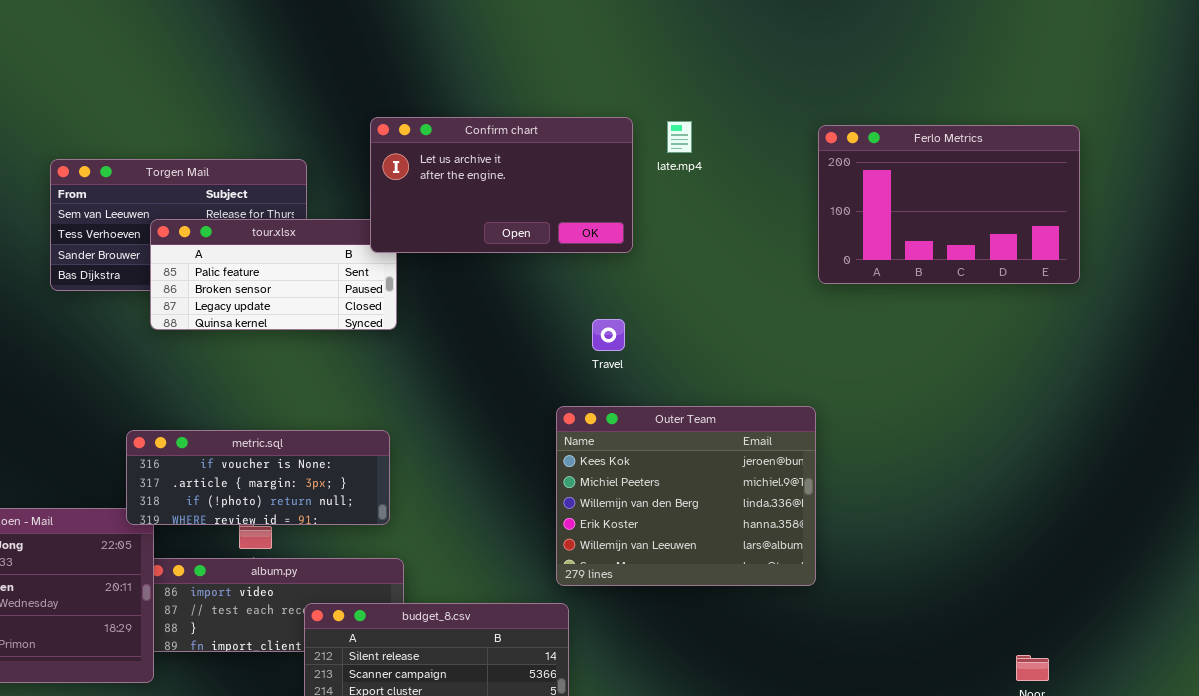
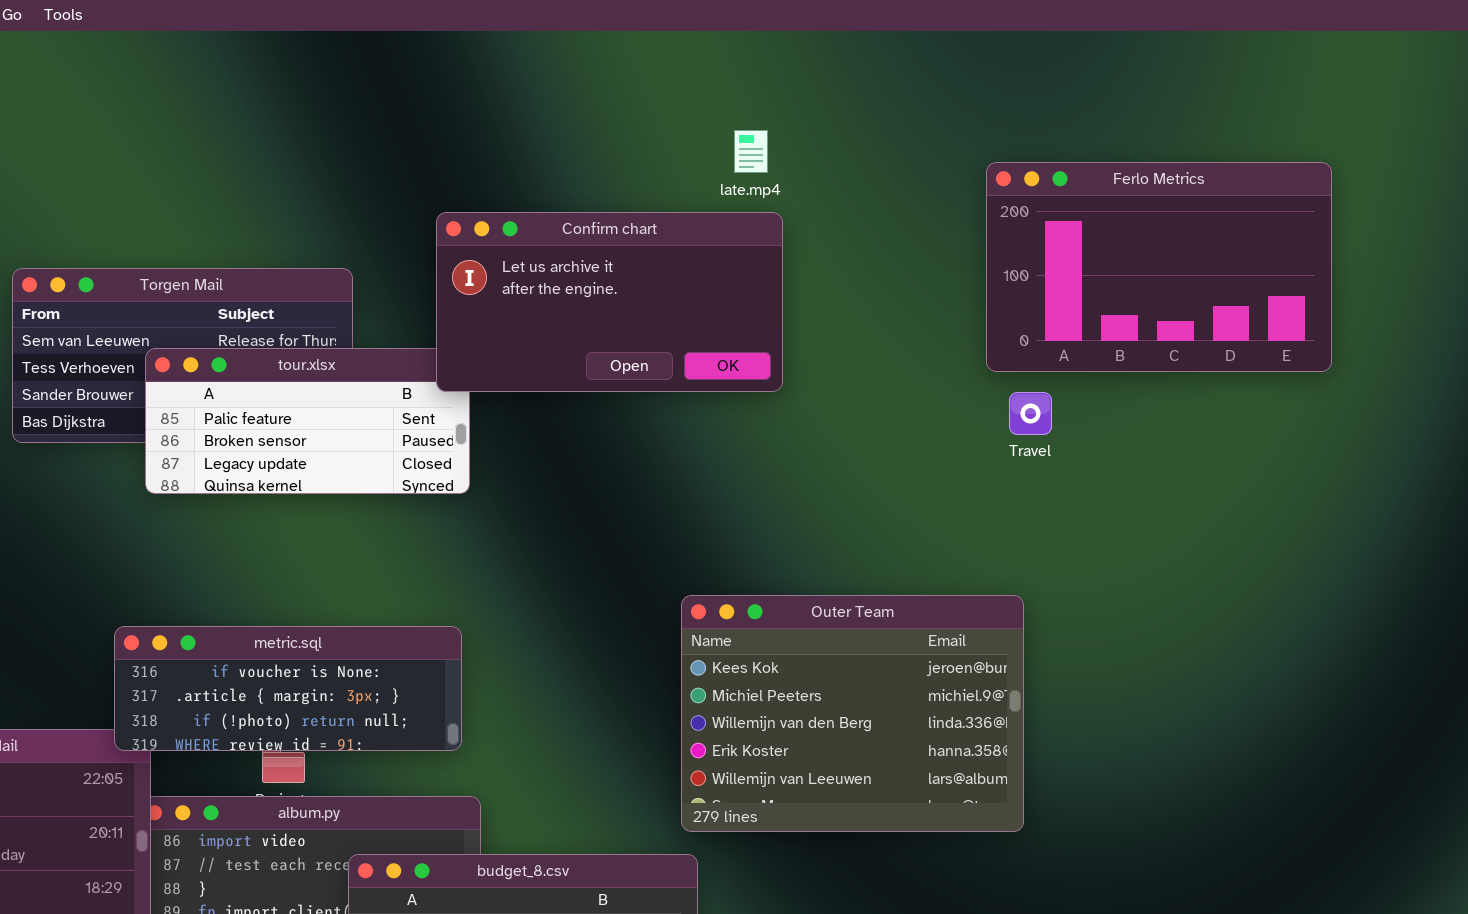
late.mp4: [667,121,692,153] -> [734,130,768,173], moved
Ferlo Metrics: [818,125,1080,284] -> [986,162,1332,372], moved
Travel: [592,319,625,351] -> [1009,392,1052,435], moved

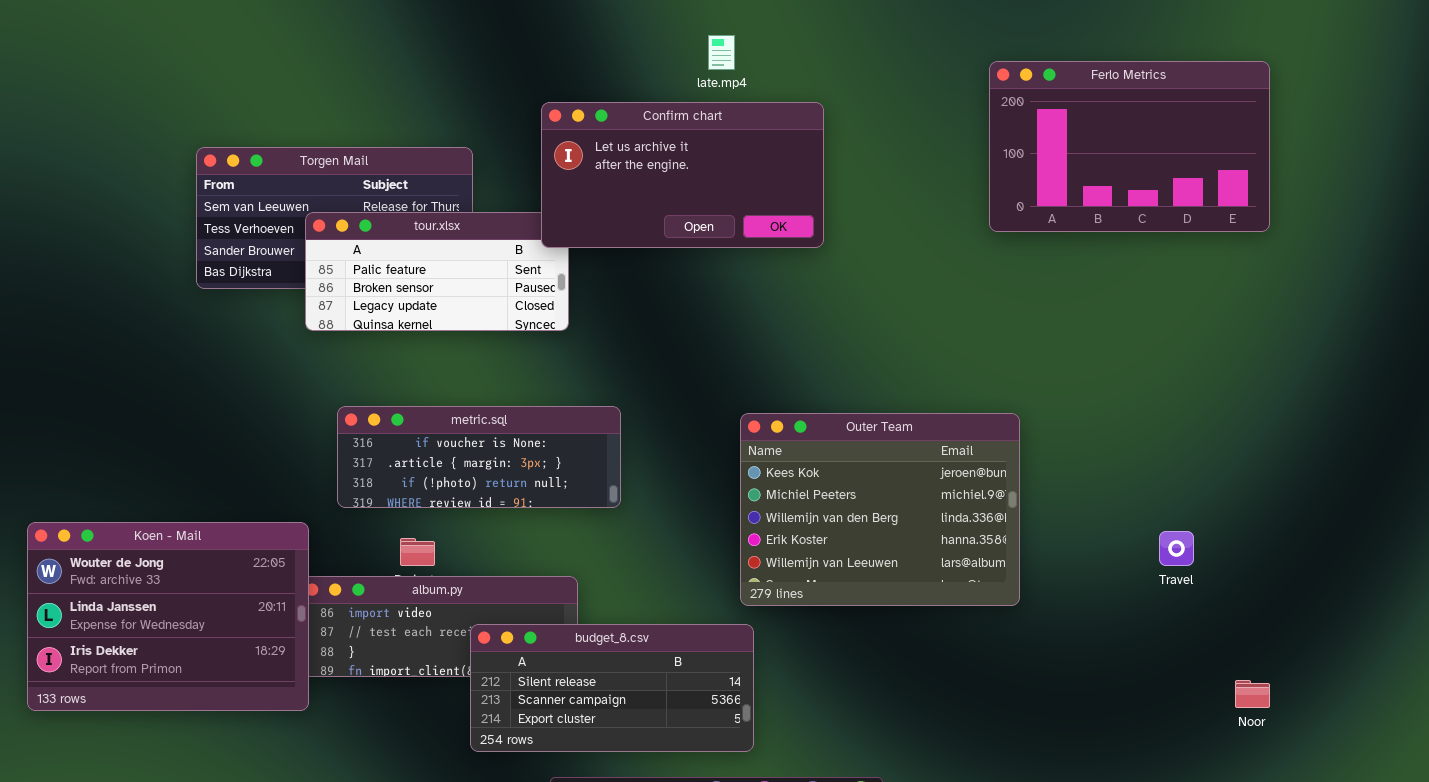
late.mp4: [734,130,768,173] -> [708,35,735,70], moved
Travel: [1009,392,1052,435] -> [1159,531,1194,566], moved
metric.sql: [114,626,462,751] -> [337,406,621,508], moved

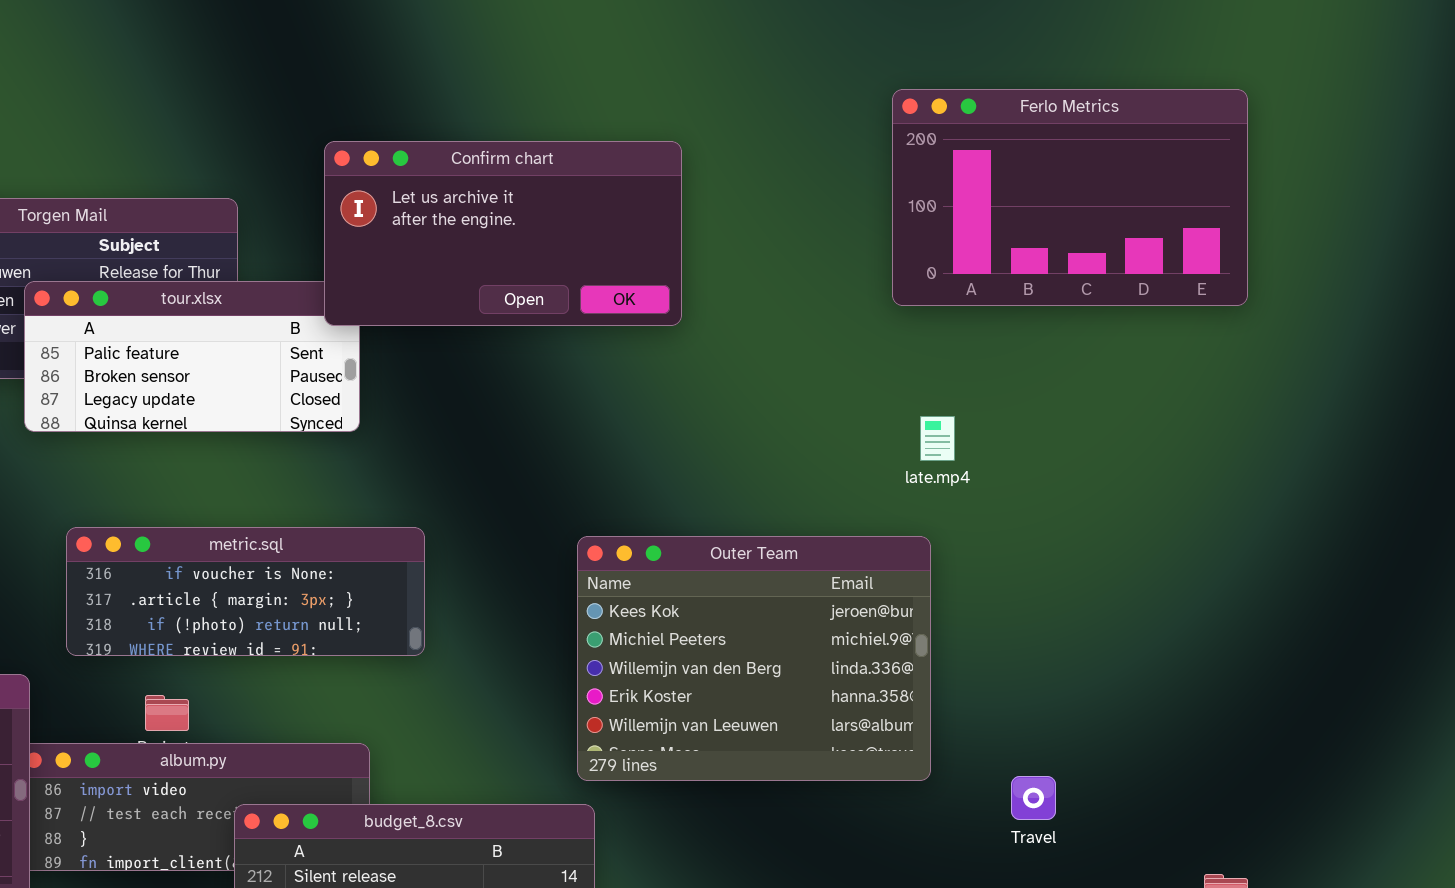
late.mp4: [708,35,735,70] -> [920,416,955,461], moved
Travel: [1159,531,1194,566] -> [1011,776,1056,820], moved

